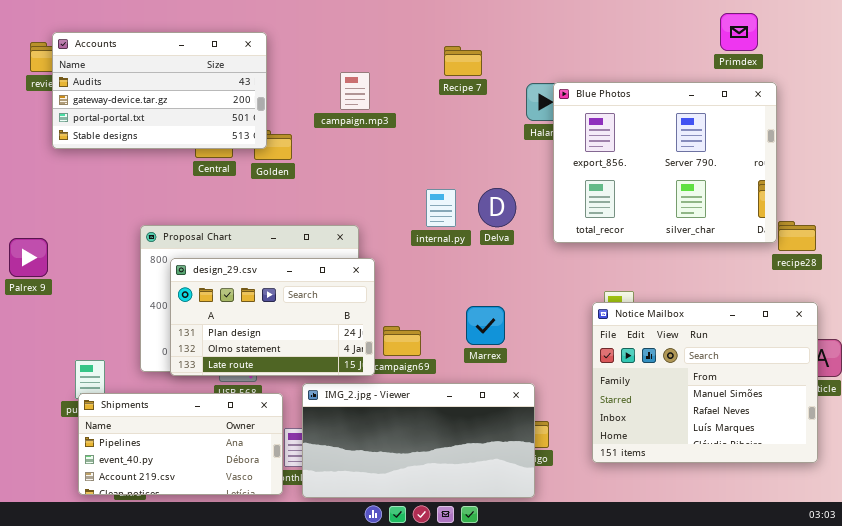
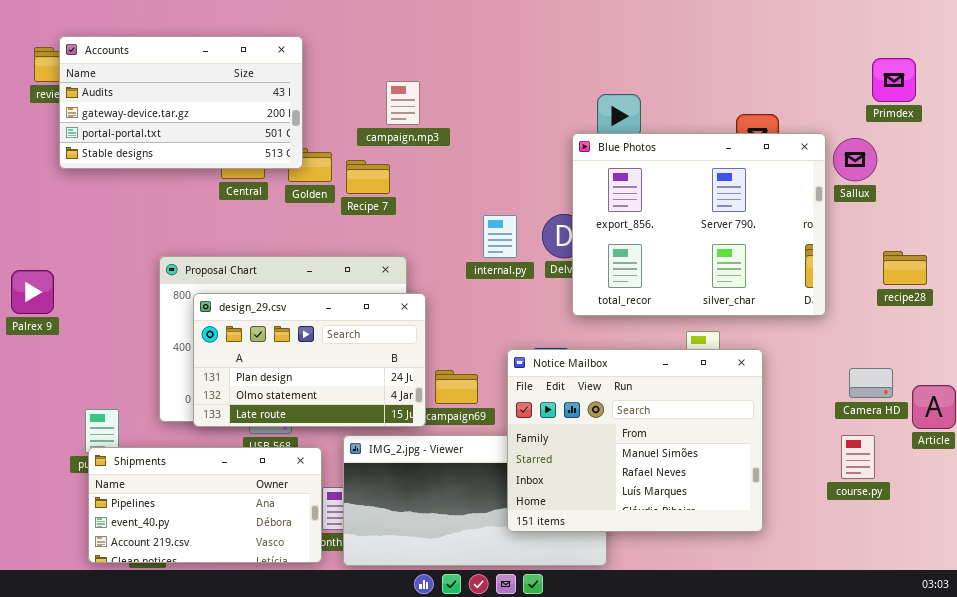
Primdex: [720,13,758,51] -> [872,58,916,102], moved
Recipe 7: [444,46,482,76] -> [346,160,390,194], moved
Blue Photos: [553,82,777,243] -> [572,133,826,316], moved
Notice Mailbox: [592,302,818,463] -> [507,349,763,532], moved

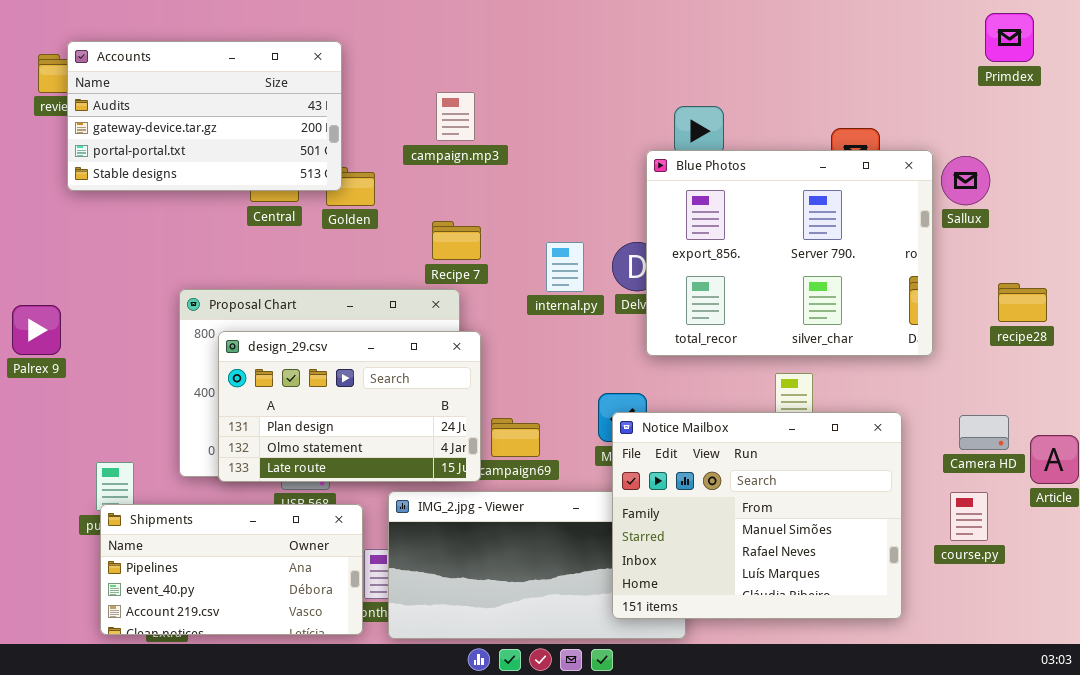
Primdex: [872,58,916,102] -> [985,13,1034,62], moved
Recipe 7: [346,160,390,194] -> [432,221,481,260], moved
Notice Mailbox: [507,349,763,532] -> [612,412,902,619], moved

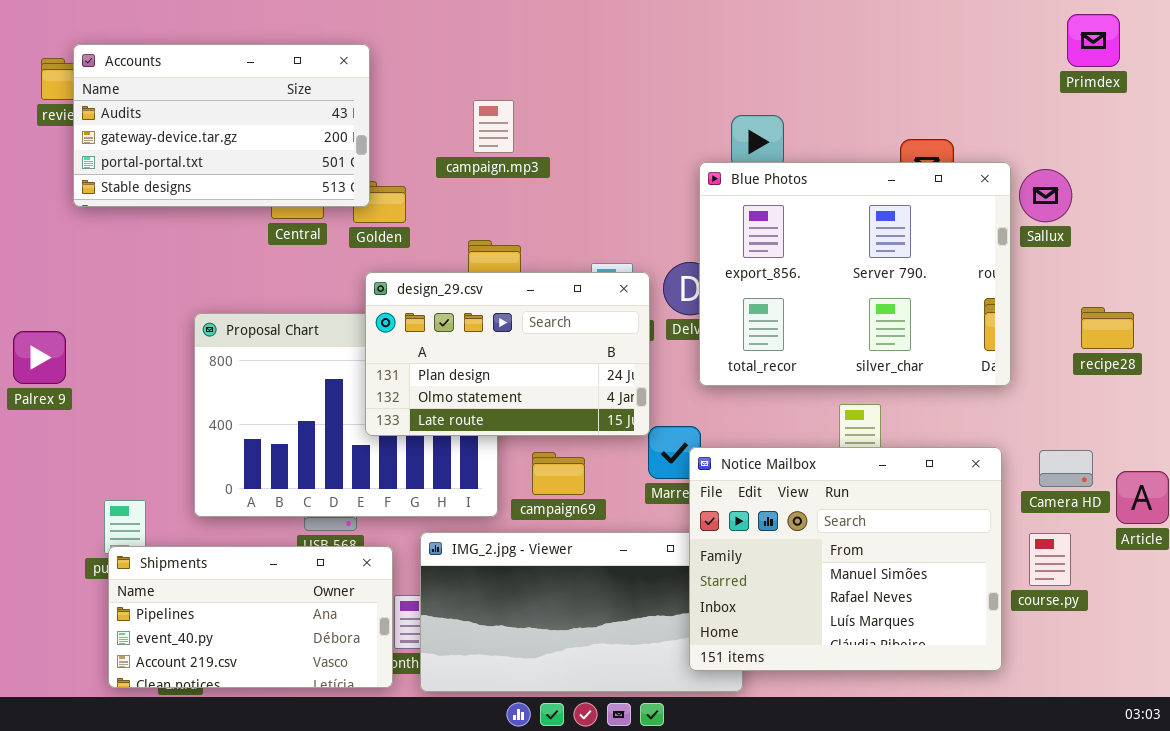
design_29.csv: [218,331,481,482] -> [365,272,650,436], moved
Notice Mailbox: [612,412,902,619] -> [689,447,1002,671], moved

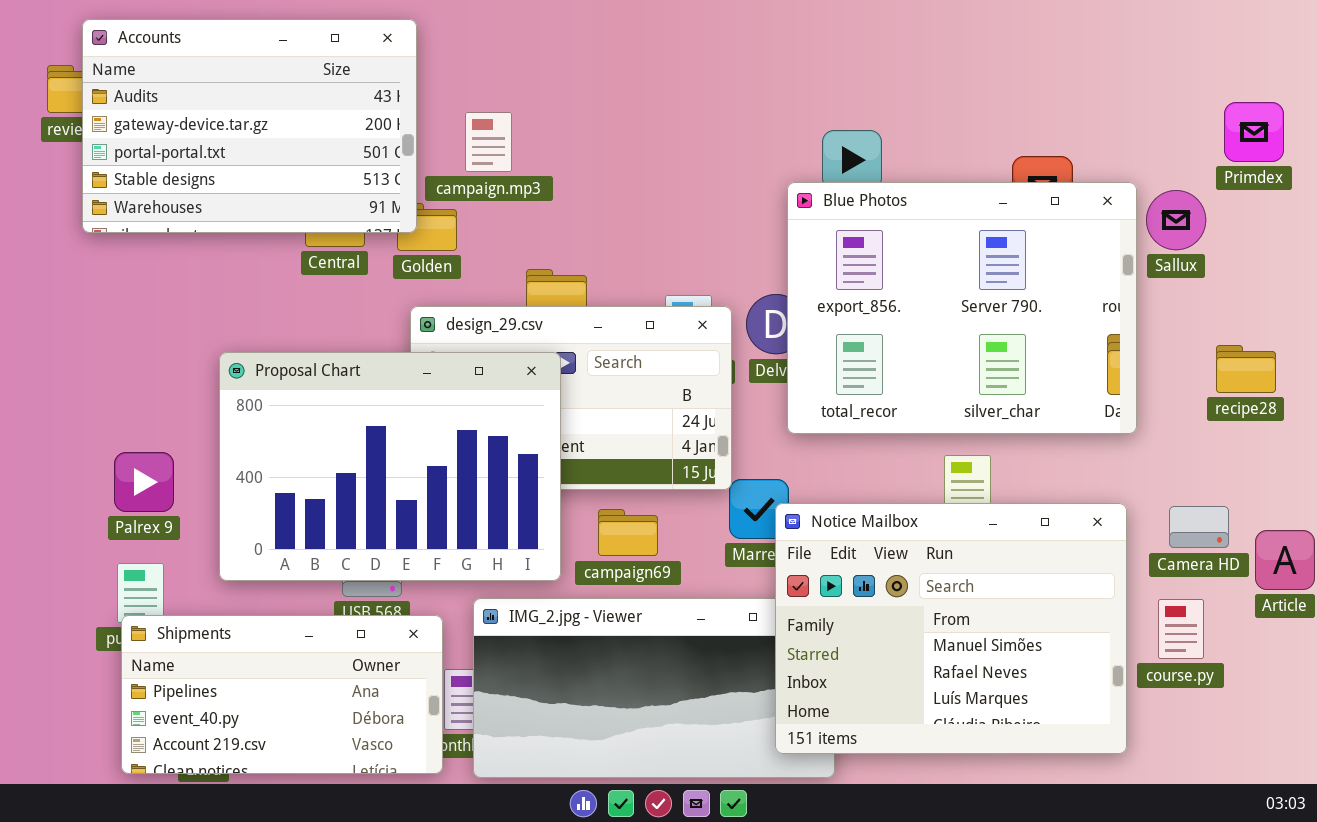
Primdex: [1067,14,1120,67] -> [1224,102,1284,162], moved
Accounts: [73,44,370,207] -> [82,19,417,233], resized
campaign.mp3: [473,100,514,153] -> [465,112,512,172], moved
Proposal Chart: [194,313,498,517] -> [219,352,561,581], raised
Palrex 9: [13,331,66,384] -> [114,452,174,512], moved

